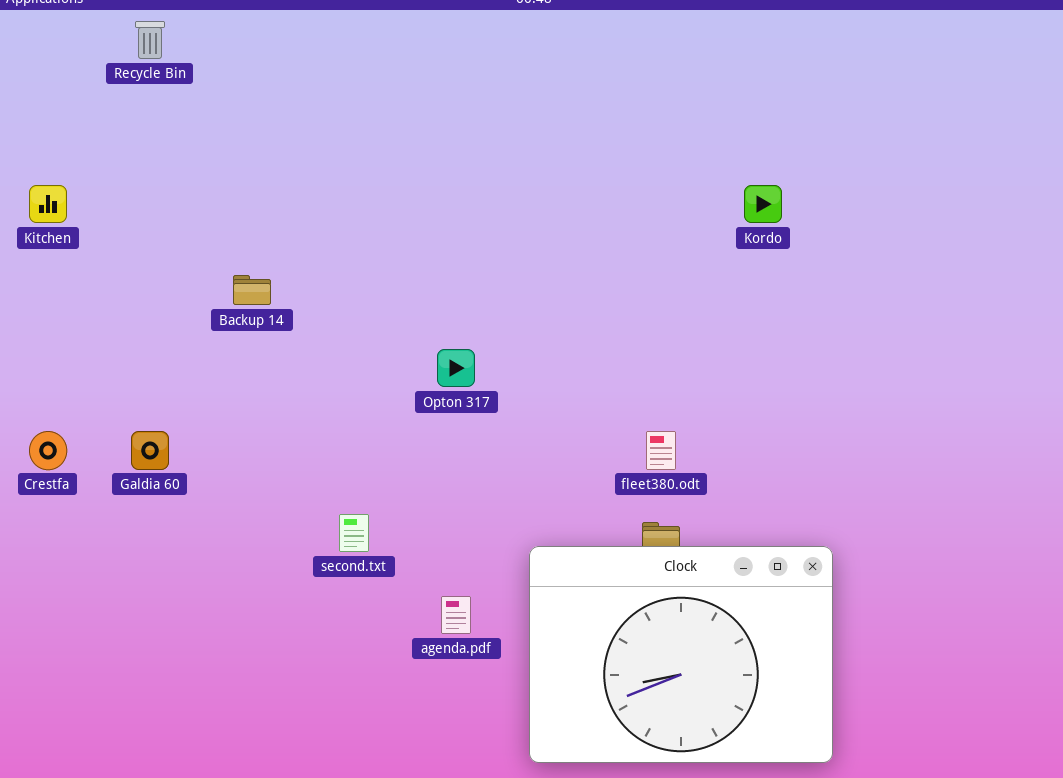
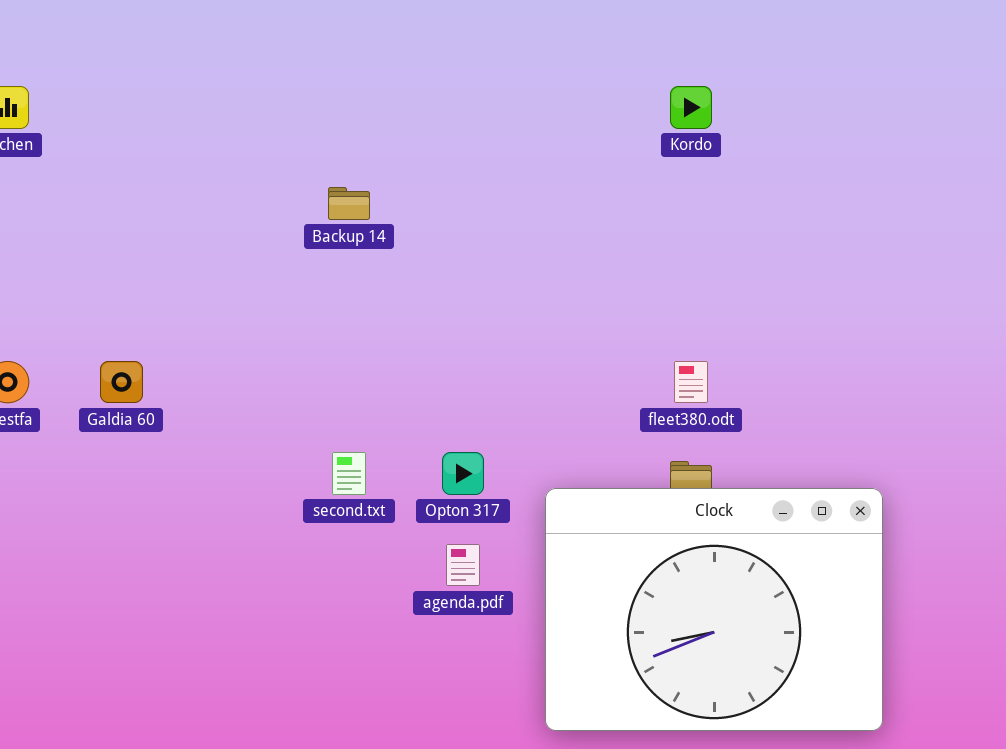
Kordo: [744,185,782,223] -> [670,86,712,129], moved
Backup 14: [233,275,271,305] -> [328,187,370,220], moved
Opton 317: [437,349,475,387] -> [442,452,484,495], moved

